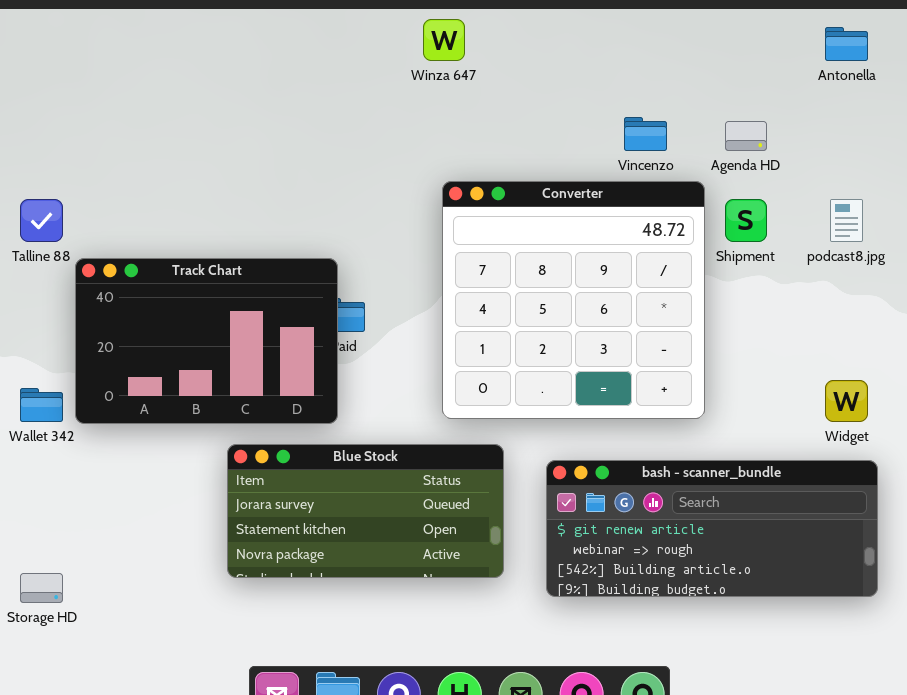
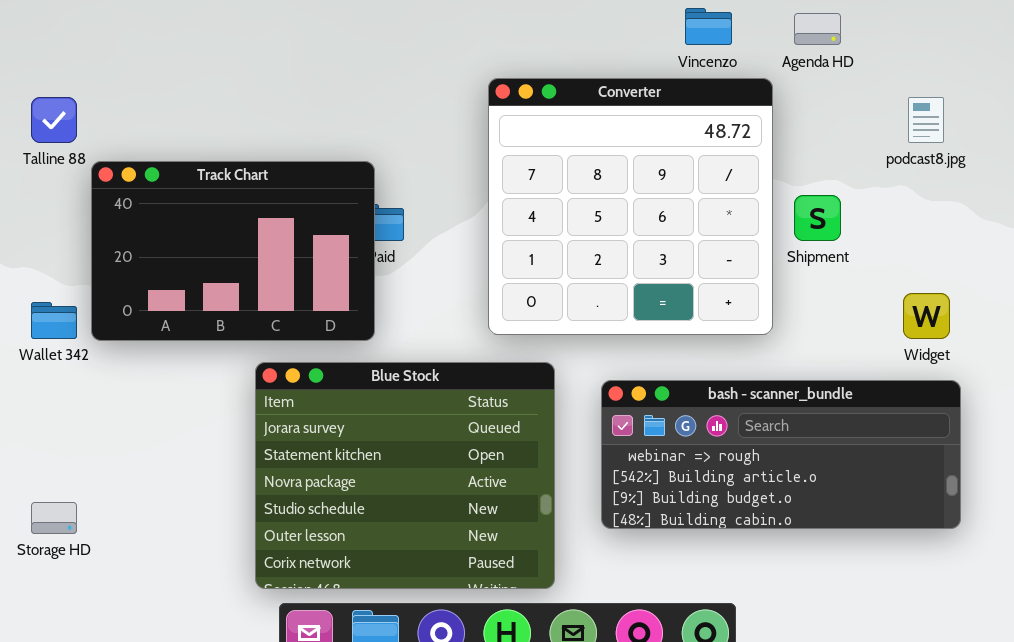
Shipment: [725,199,767,242] -> [794,195,841,241], moved
Blue Stock: [227,444,504,578] -> [255,362,555,589], resized
bash - scanner_bundle: [546,460,878,597] -> [601,380,961,529], scrolled down 1 row

